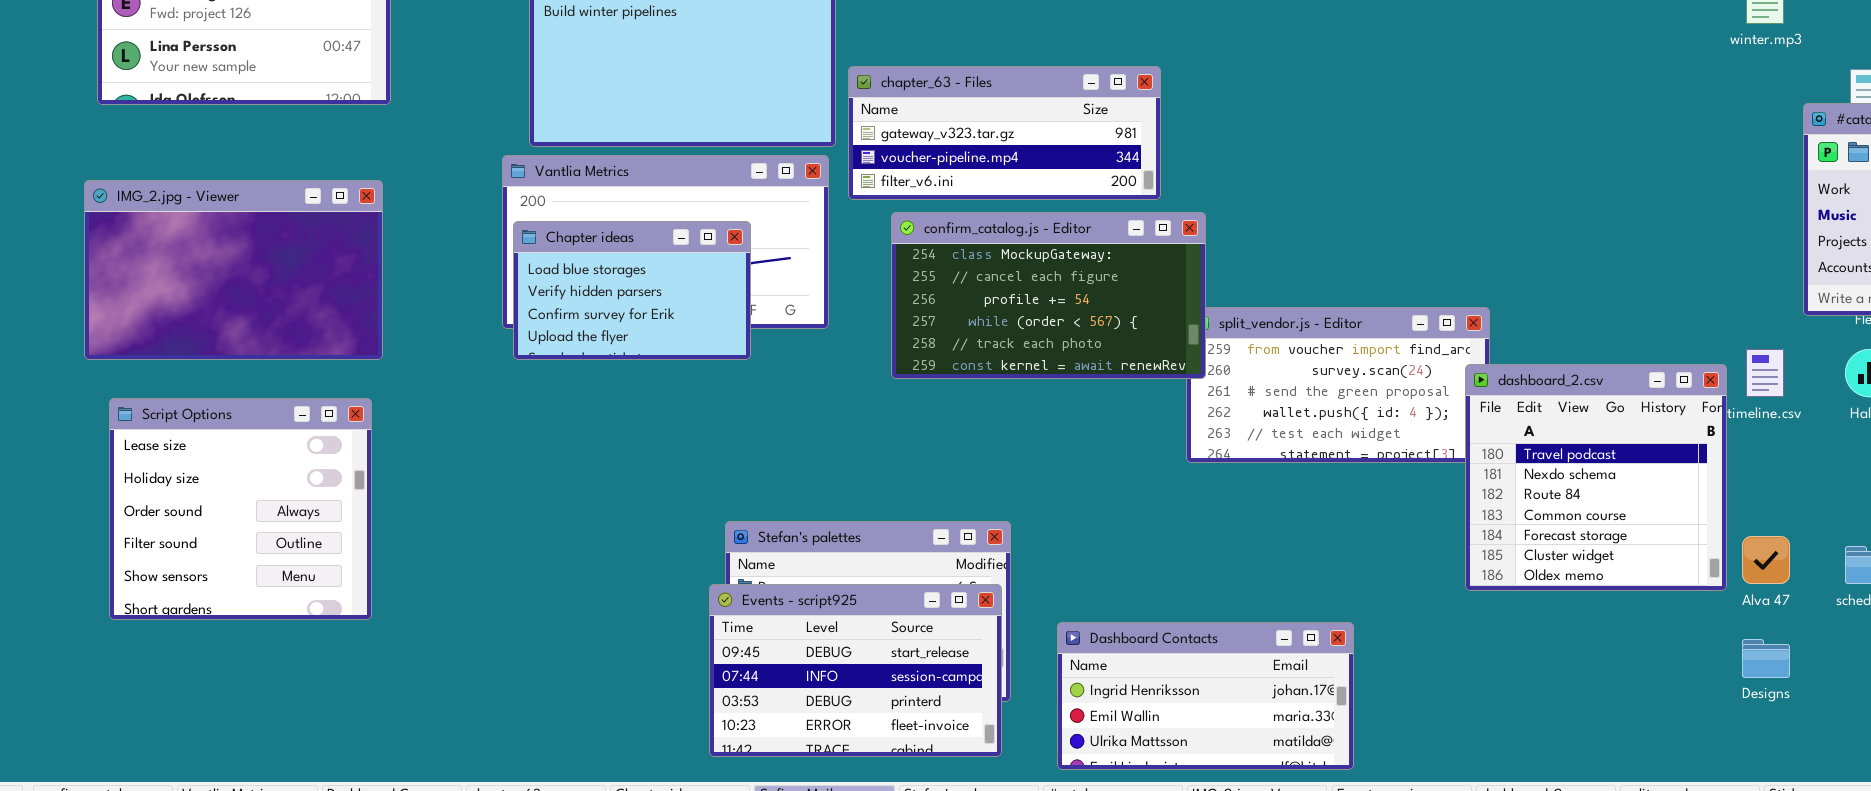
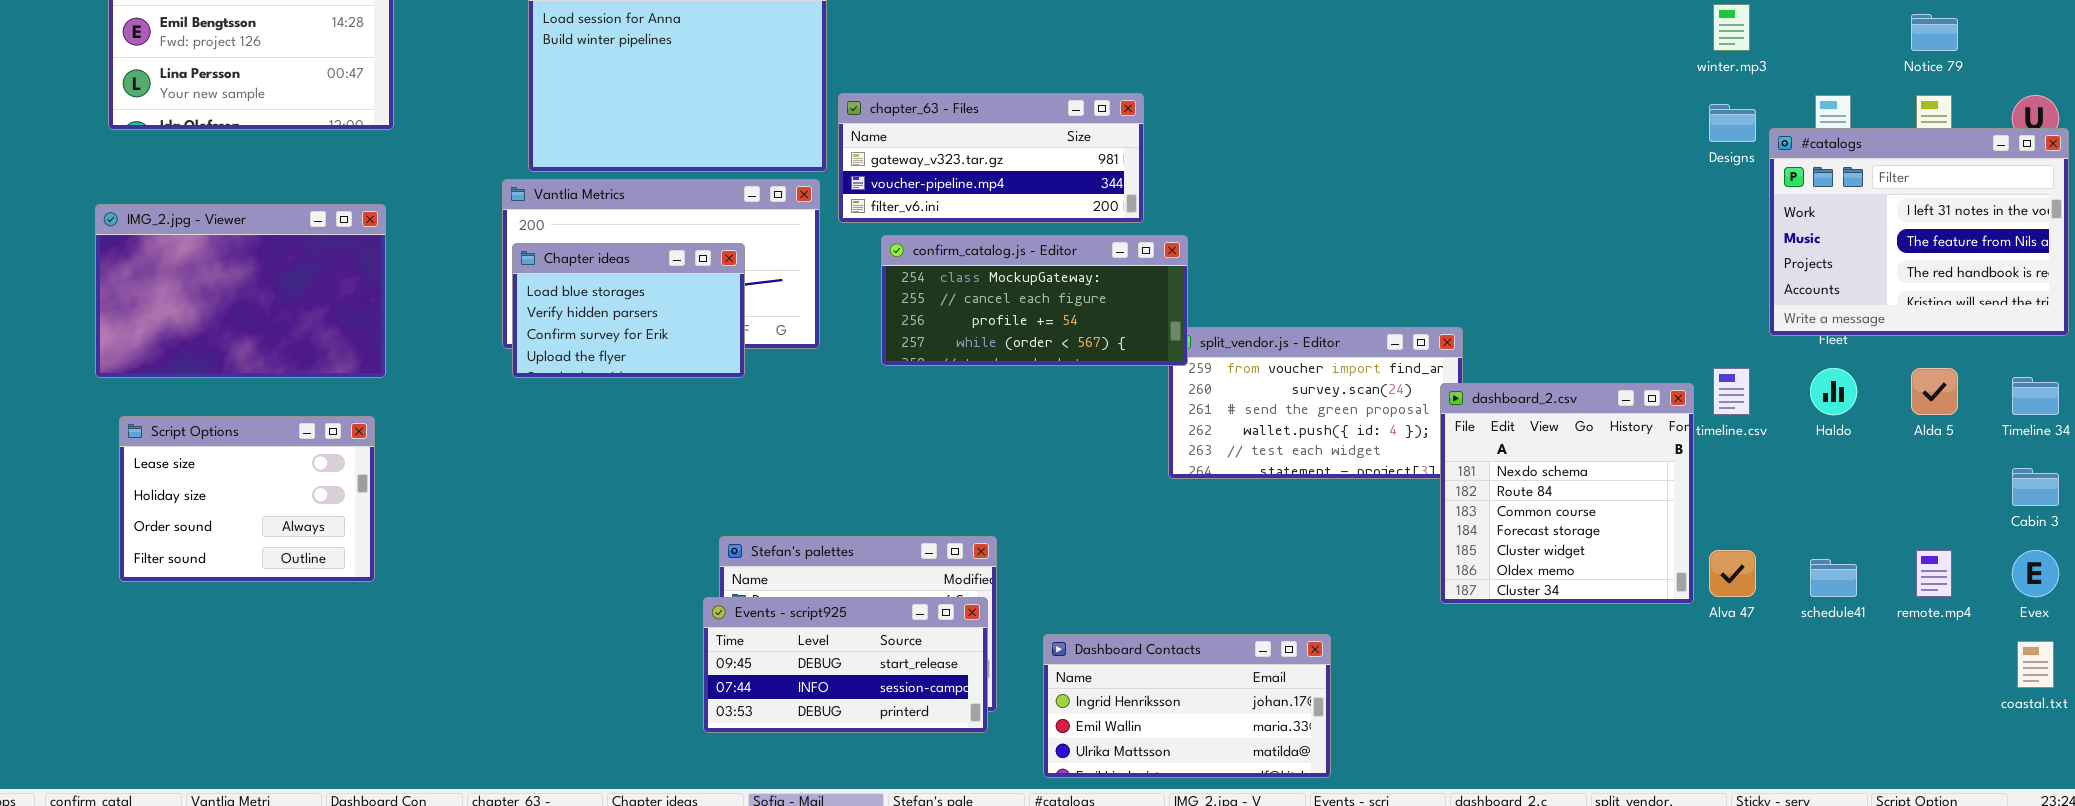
confirm_catalog.js - Editor: [891,212,1206,379] -> [881,235,1188,366], resized
dashboard_2.csv: [1465,364,1727,591] -> [1440,383,1694,604], scrolled down 1 row
Script Options: [109,398,372,620] -> [119,416,375,582], resized
Events - script925: [709,584,1002,757] -> [703,597,988,733], resized
Designs: [1742,639,1790,678] -> [1709,104,1756,142], moved

